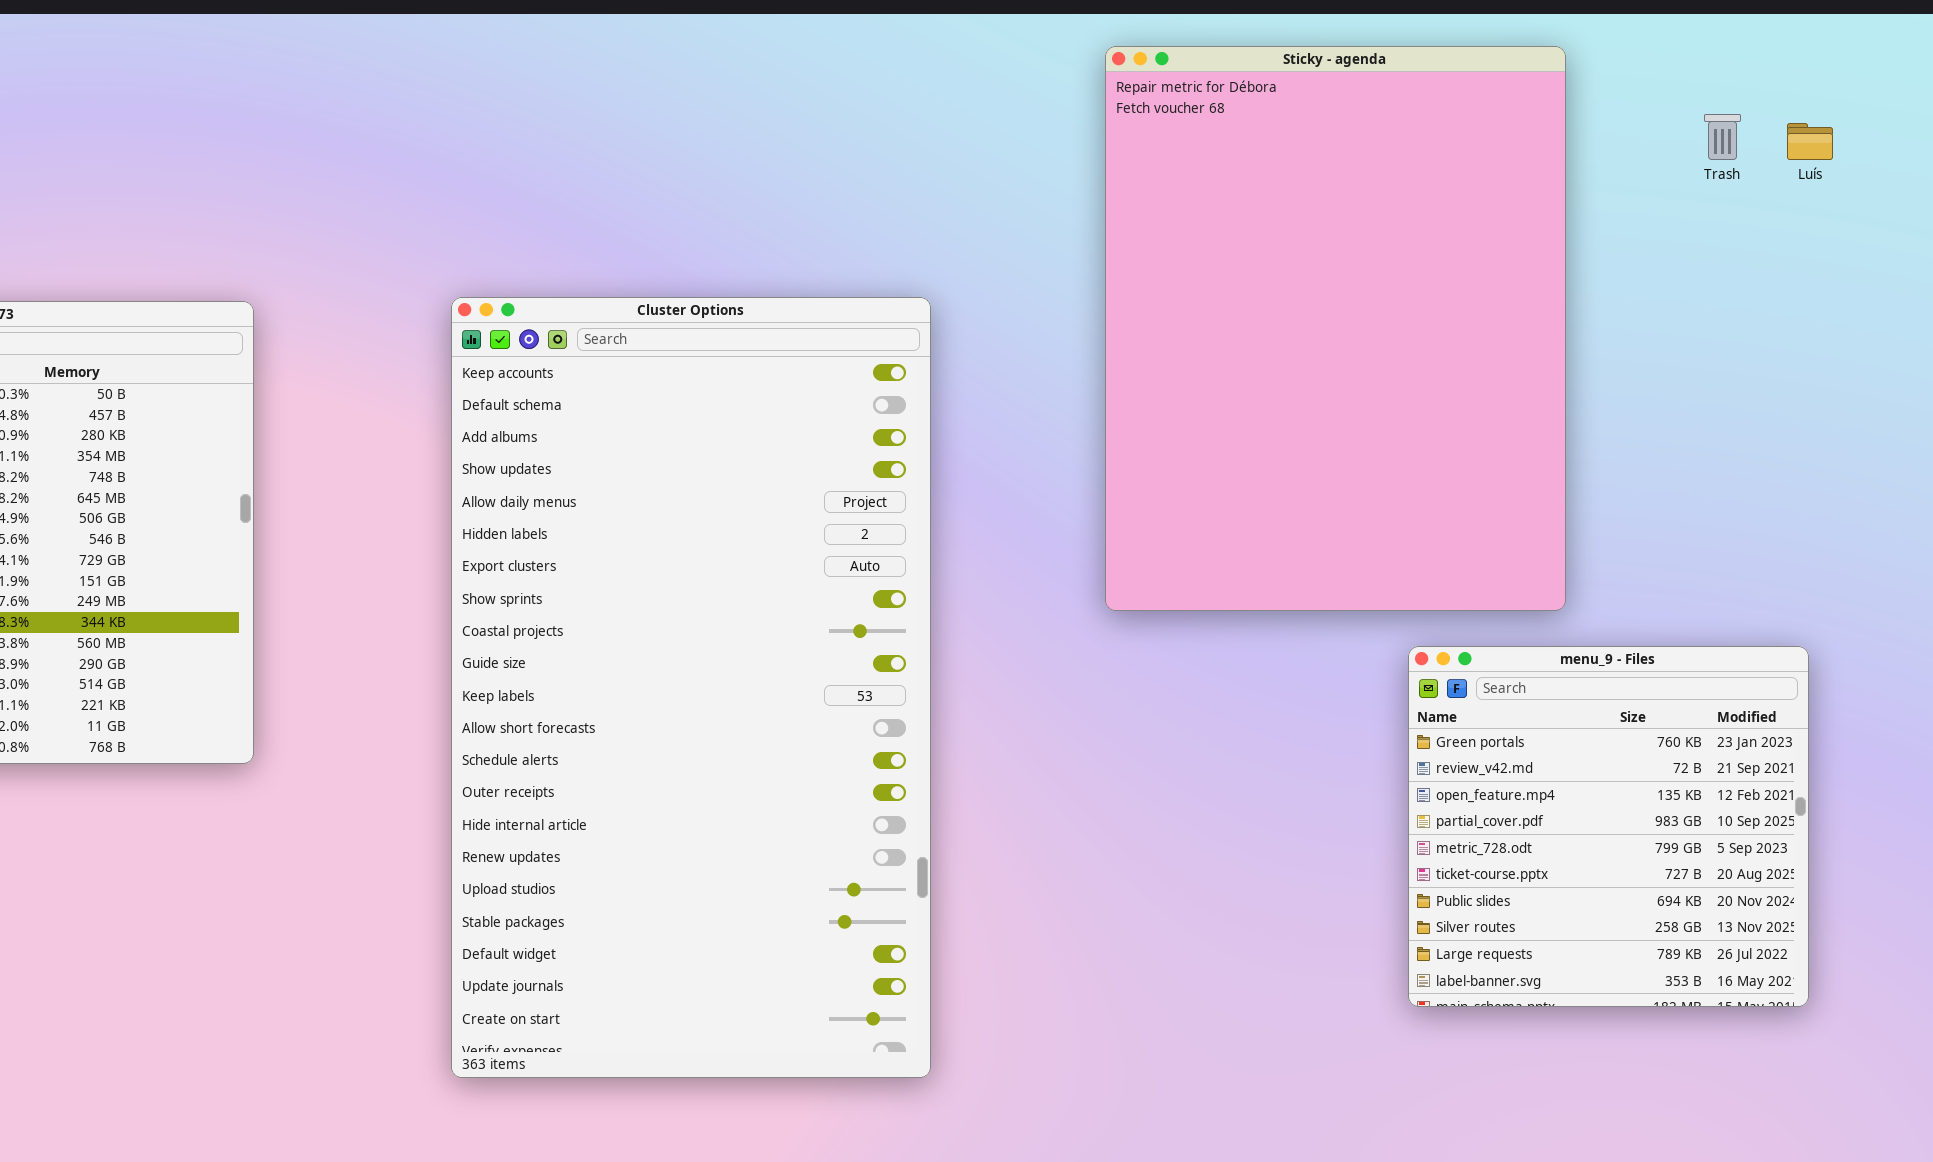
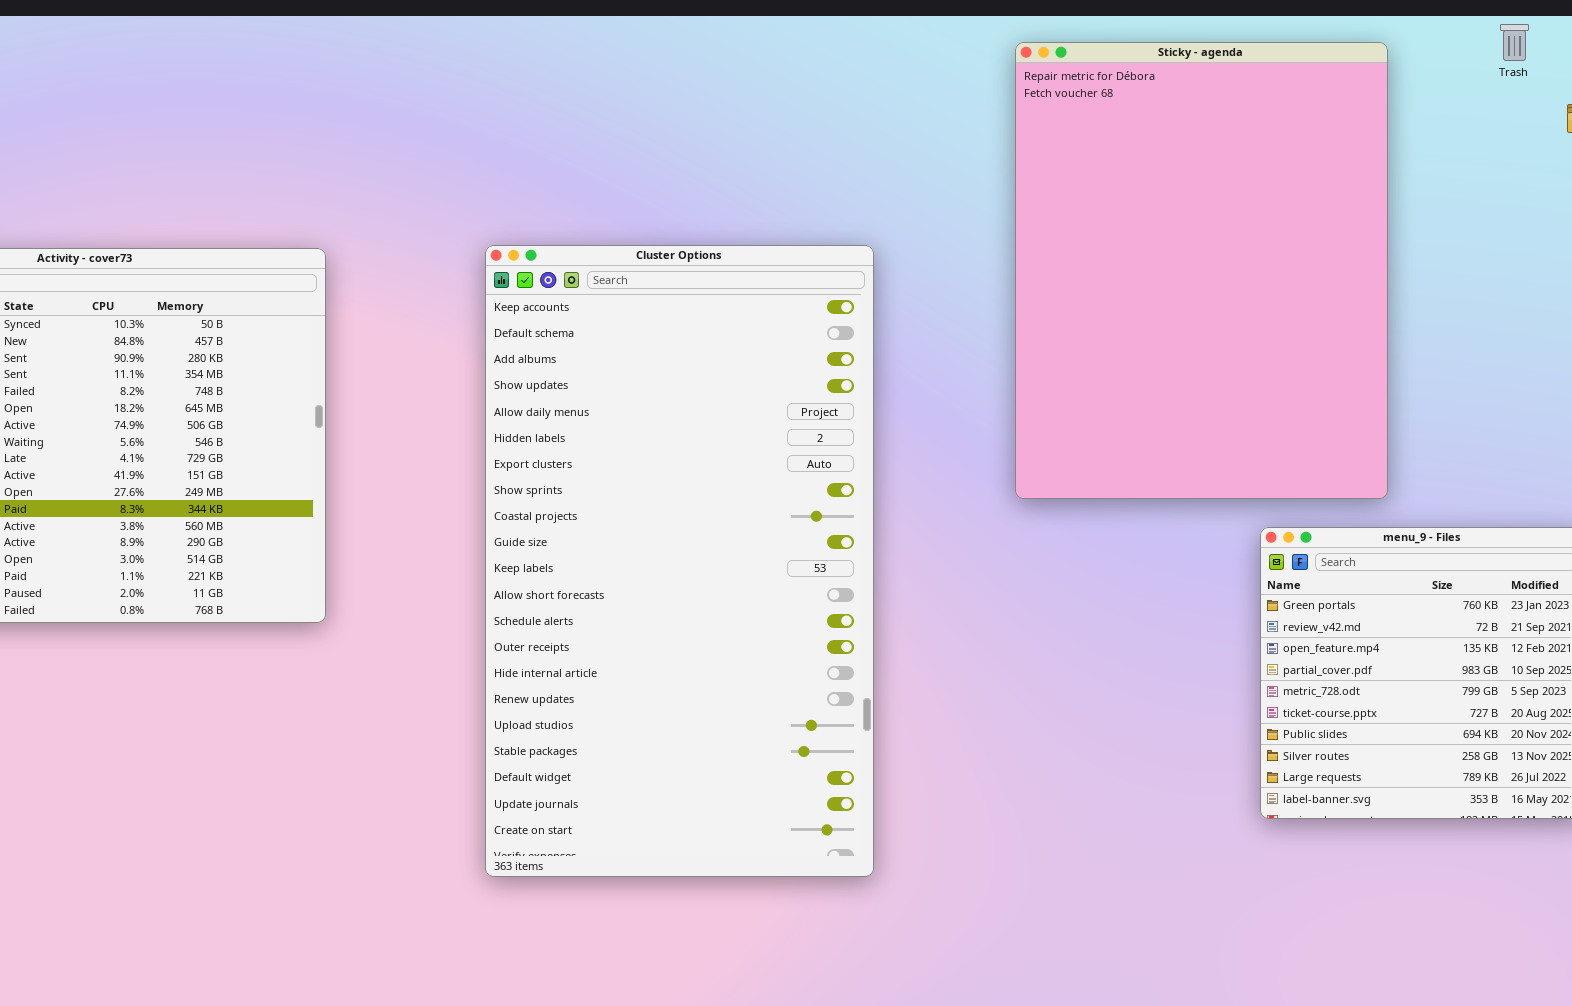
Trash: [1704,114,1741,160] -> [1500,24,1529,61], moved

